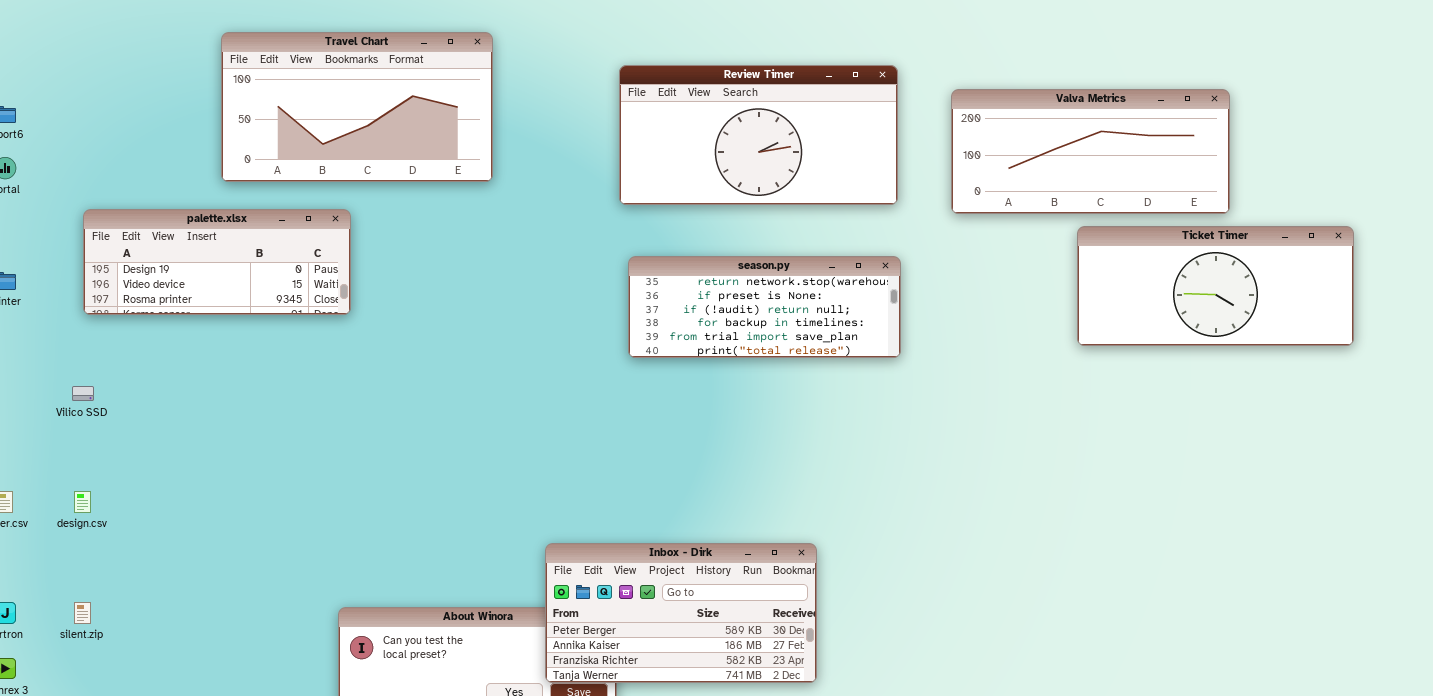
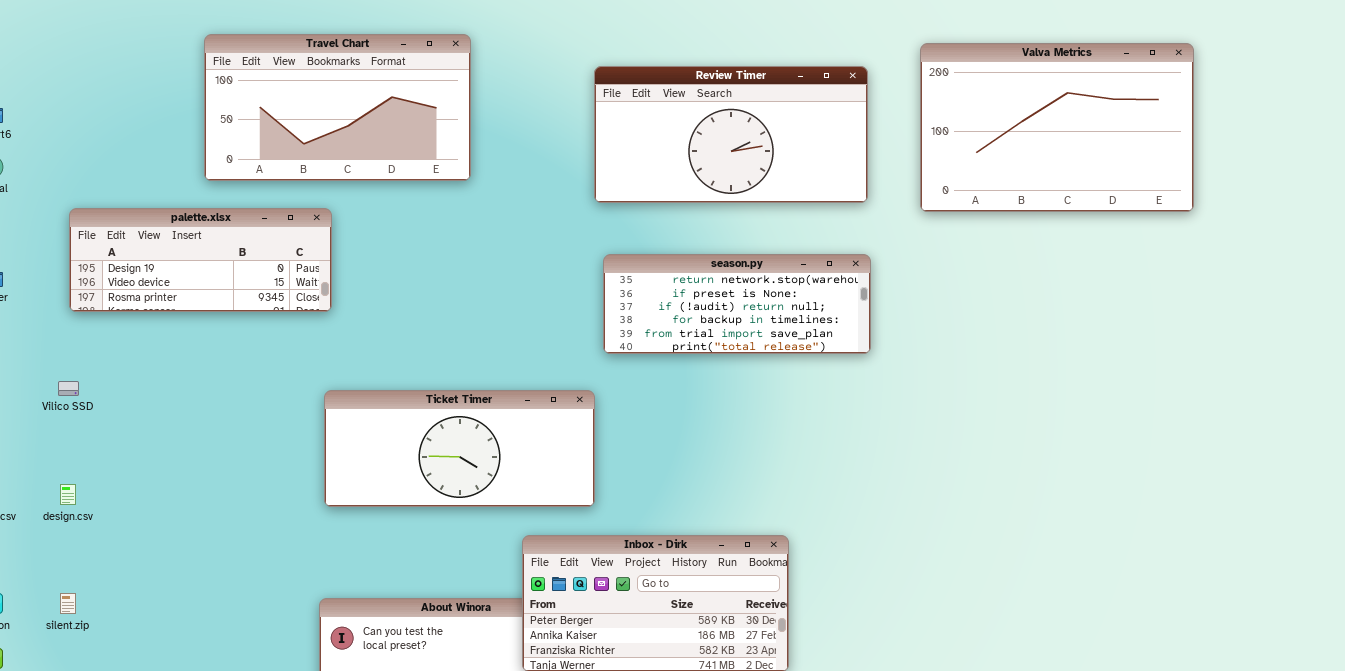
Valva Metrics: [951,89,1230,214] -> [920,43,1194,212], resized
Ticket Timer: [1077,226,1354,346] -> [324,390,595,507], moved

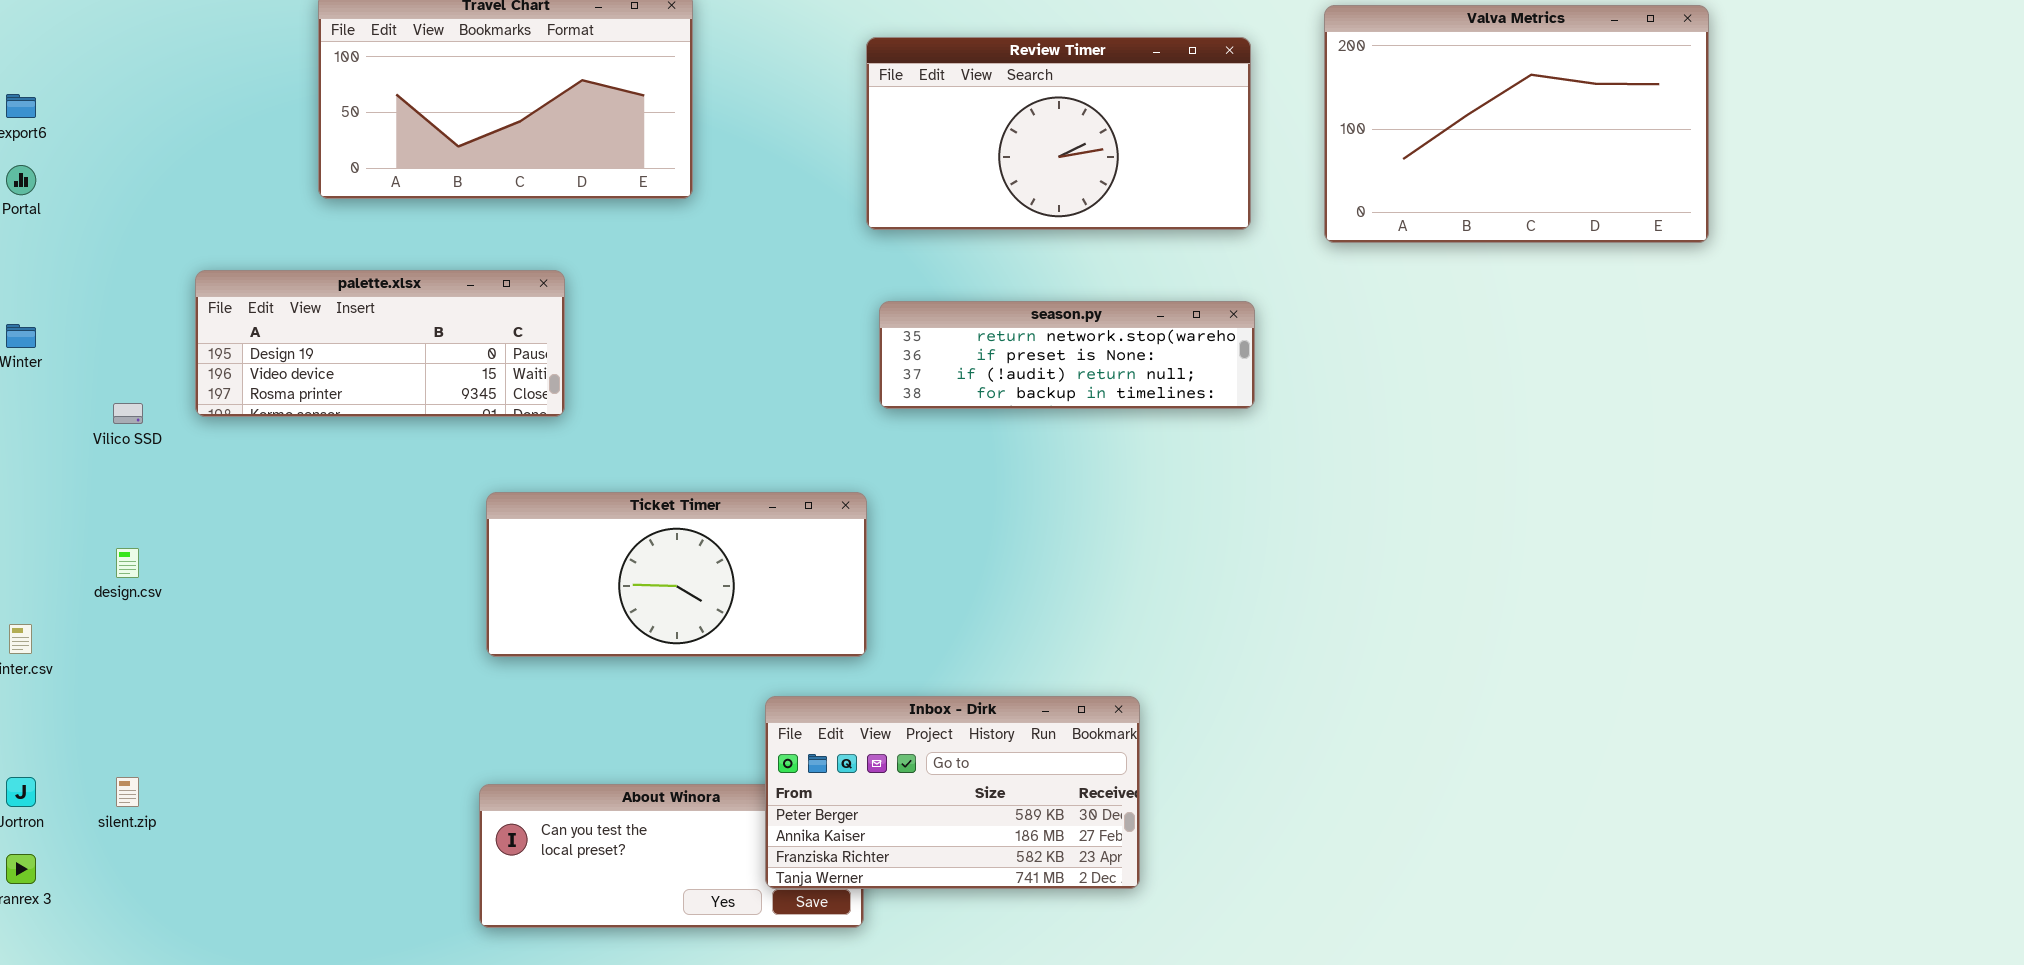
palette.xlsx: [69,208,332,312] -> [195,270,565,417], moved
season.py: [603,254,871,354] -> [879,301,1255,409], resized
Vilico SSD: [58,381,79,396] -> [113,403,143,424], moved
design.csv: [60,484,76,505] -> [116,548,139,578], moved

